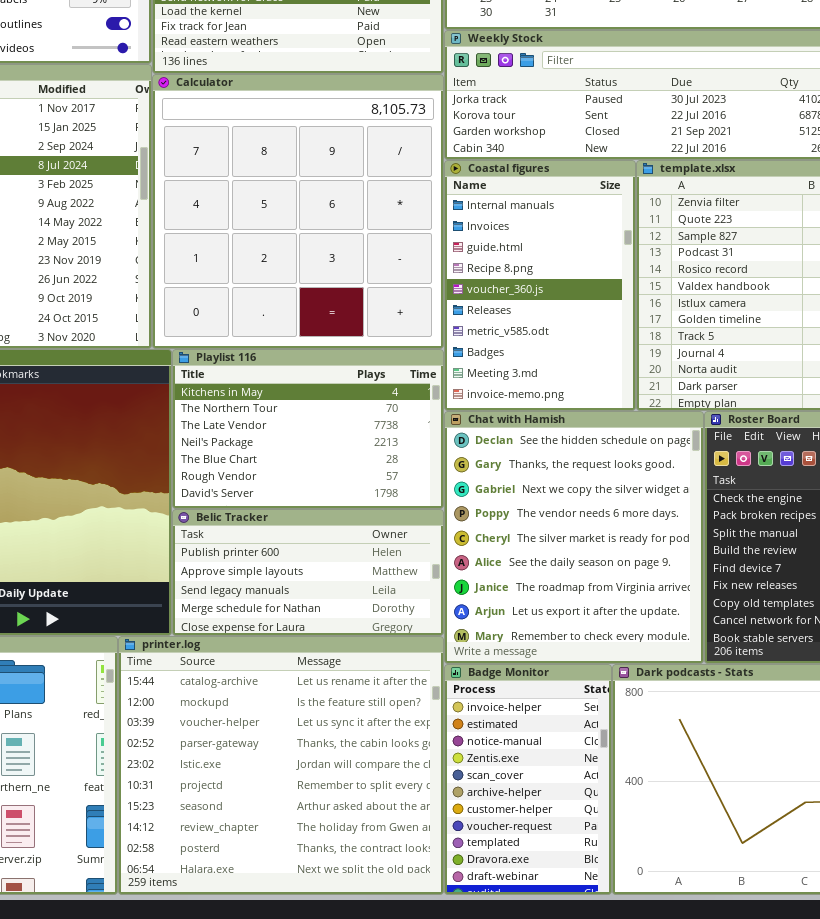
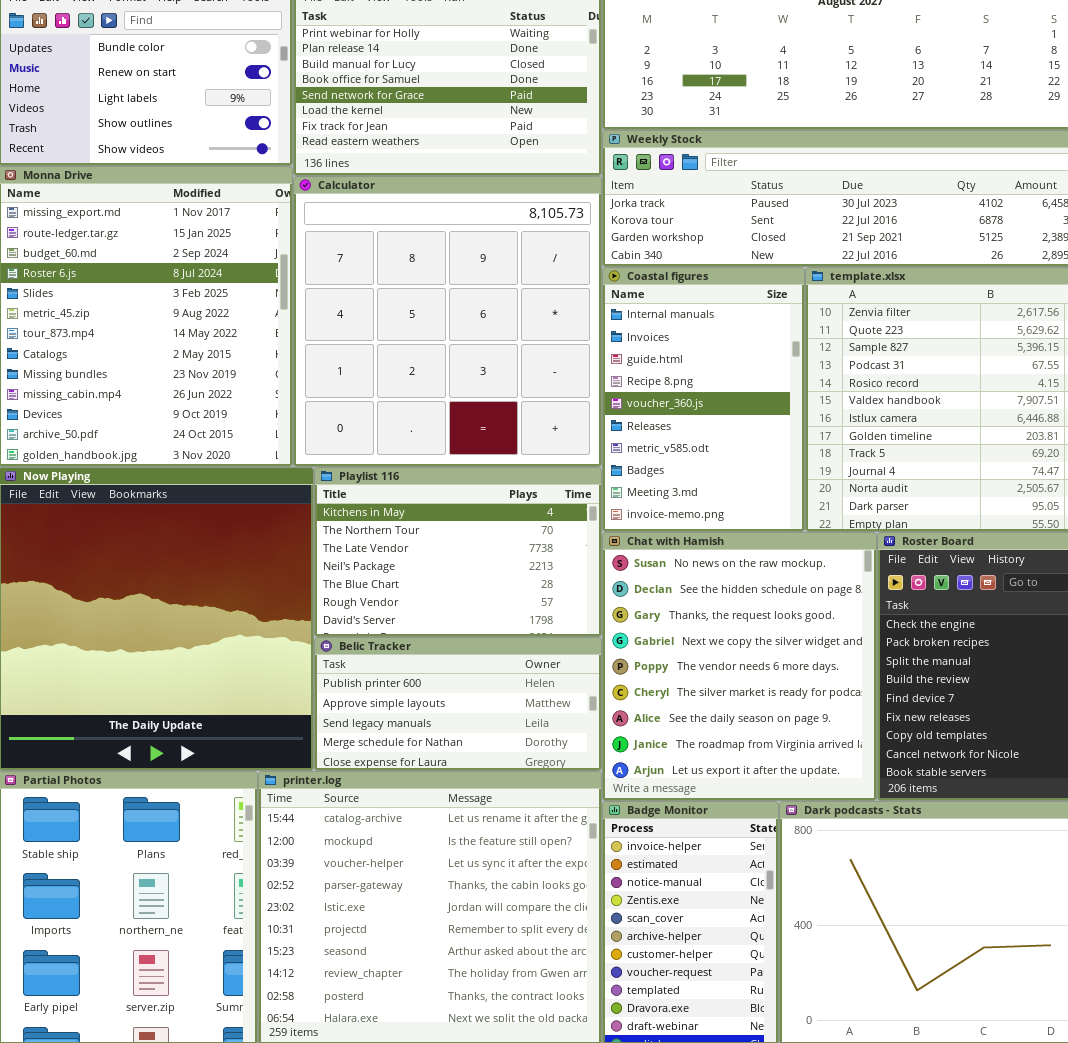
Chat with Hamish: [444,411,704,664] -> [602,532,877,801], scrolled up 1 row

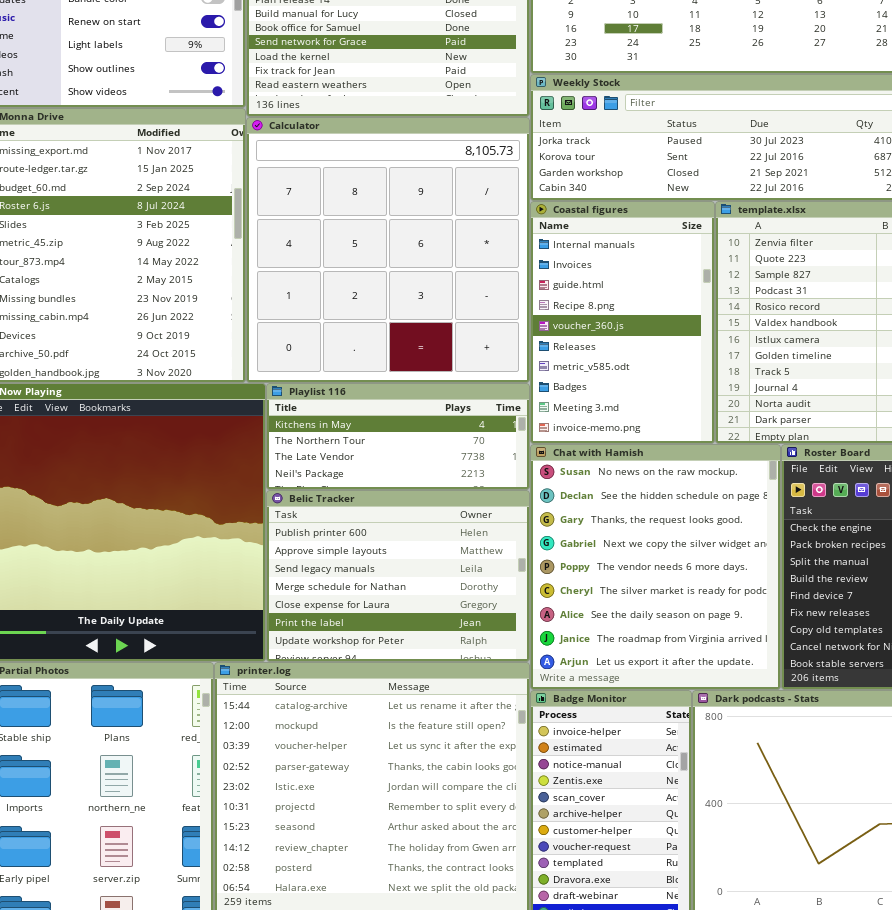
Playlist 116: [314,467,602,637] -> [266,383,530,490], resized
Belic Tracker: [314,637,602,771] -> [266,490,530,662], resized

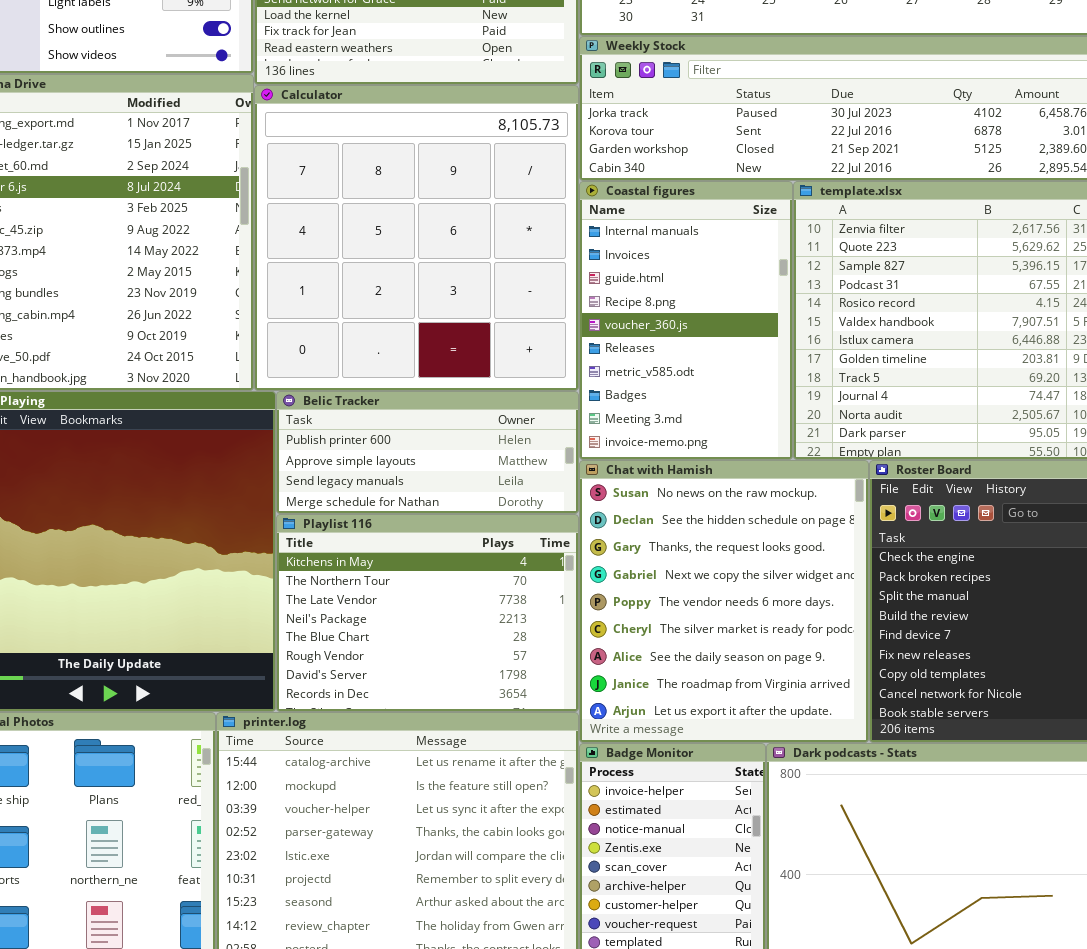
Playlist 116: [266,383,530,490] -> [276,514,579,712], moved, resized
Belic Tracker: [266,490,530,662] -> [276,391,579,514], moved, resized

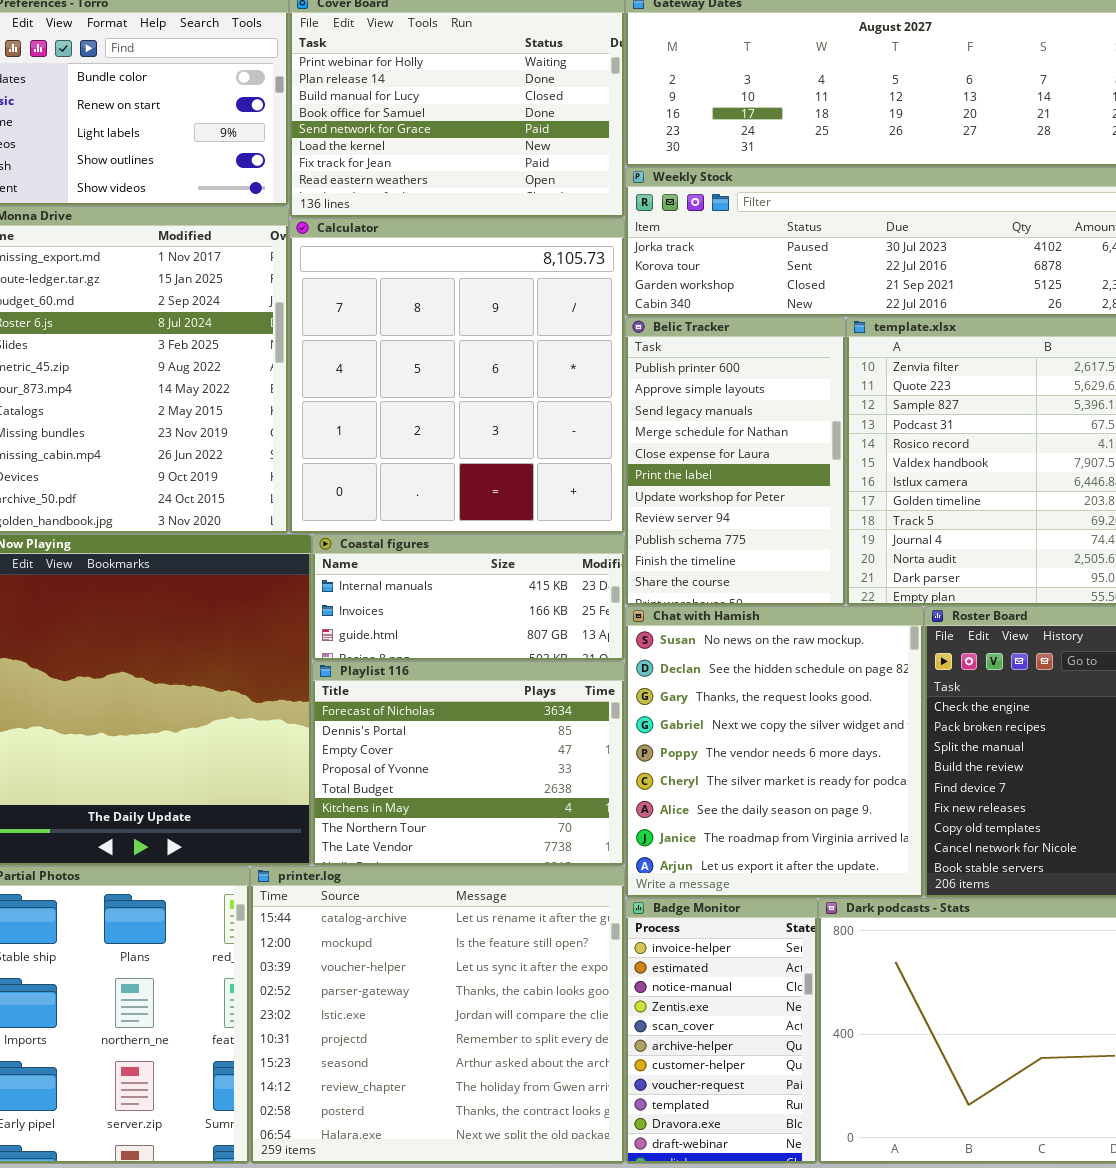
Coastal figures: [579,181,793,460] -> [312,534,625,661], moved, resized
Belic Tracker: [276,391,579,514] -> [625,317,846,606], moved, resized
Playlist 116: [276,514,579,712] -> [312,661,625,866], scrolled up 5 rows

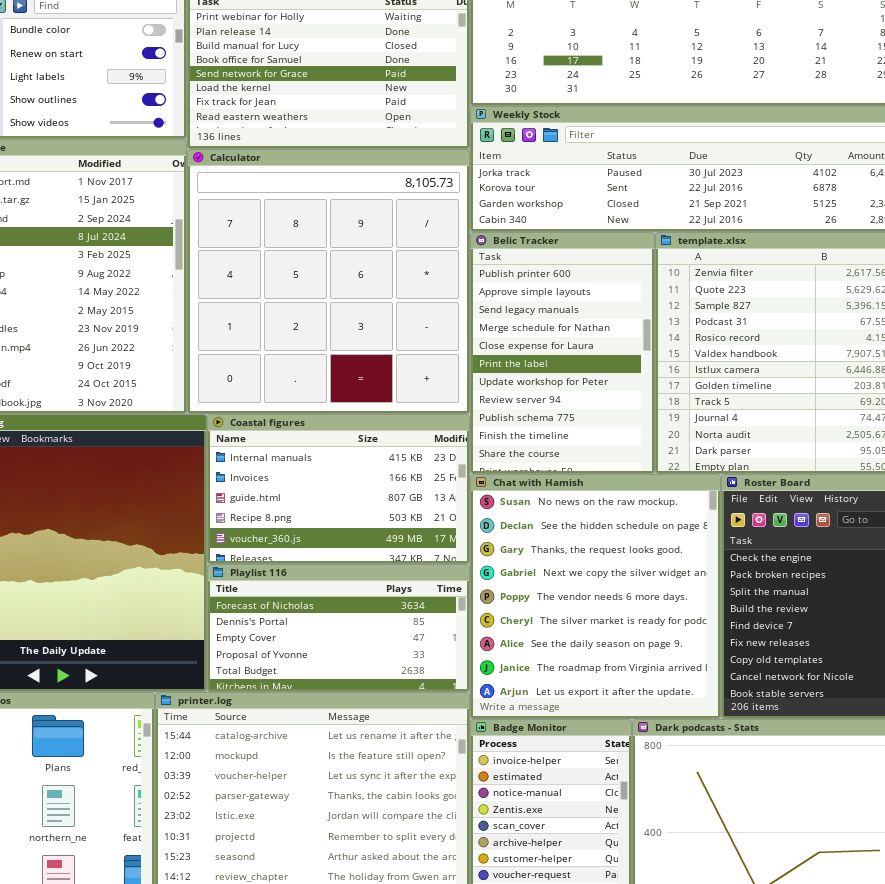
Coastal figures: [312,534,625,661] -> [207,414,470,564], resized
Playlist 116: [312,661,625,866] -> [207,564,470,692], resized

